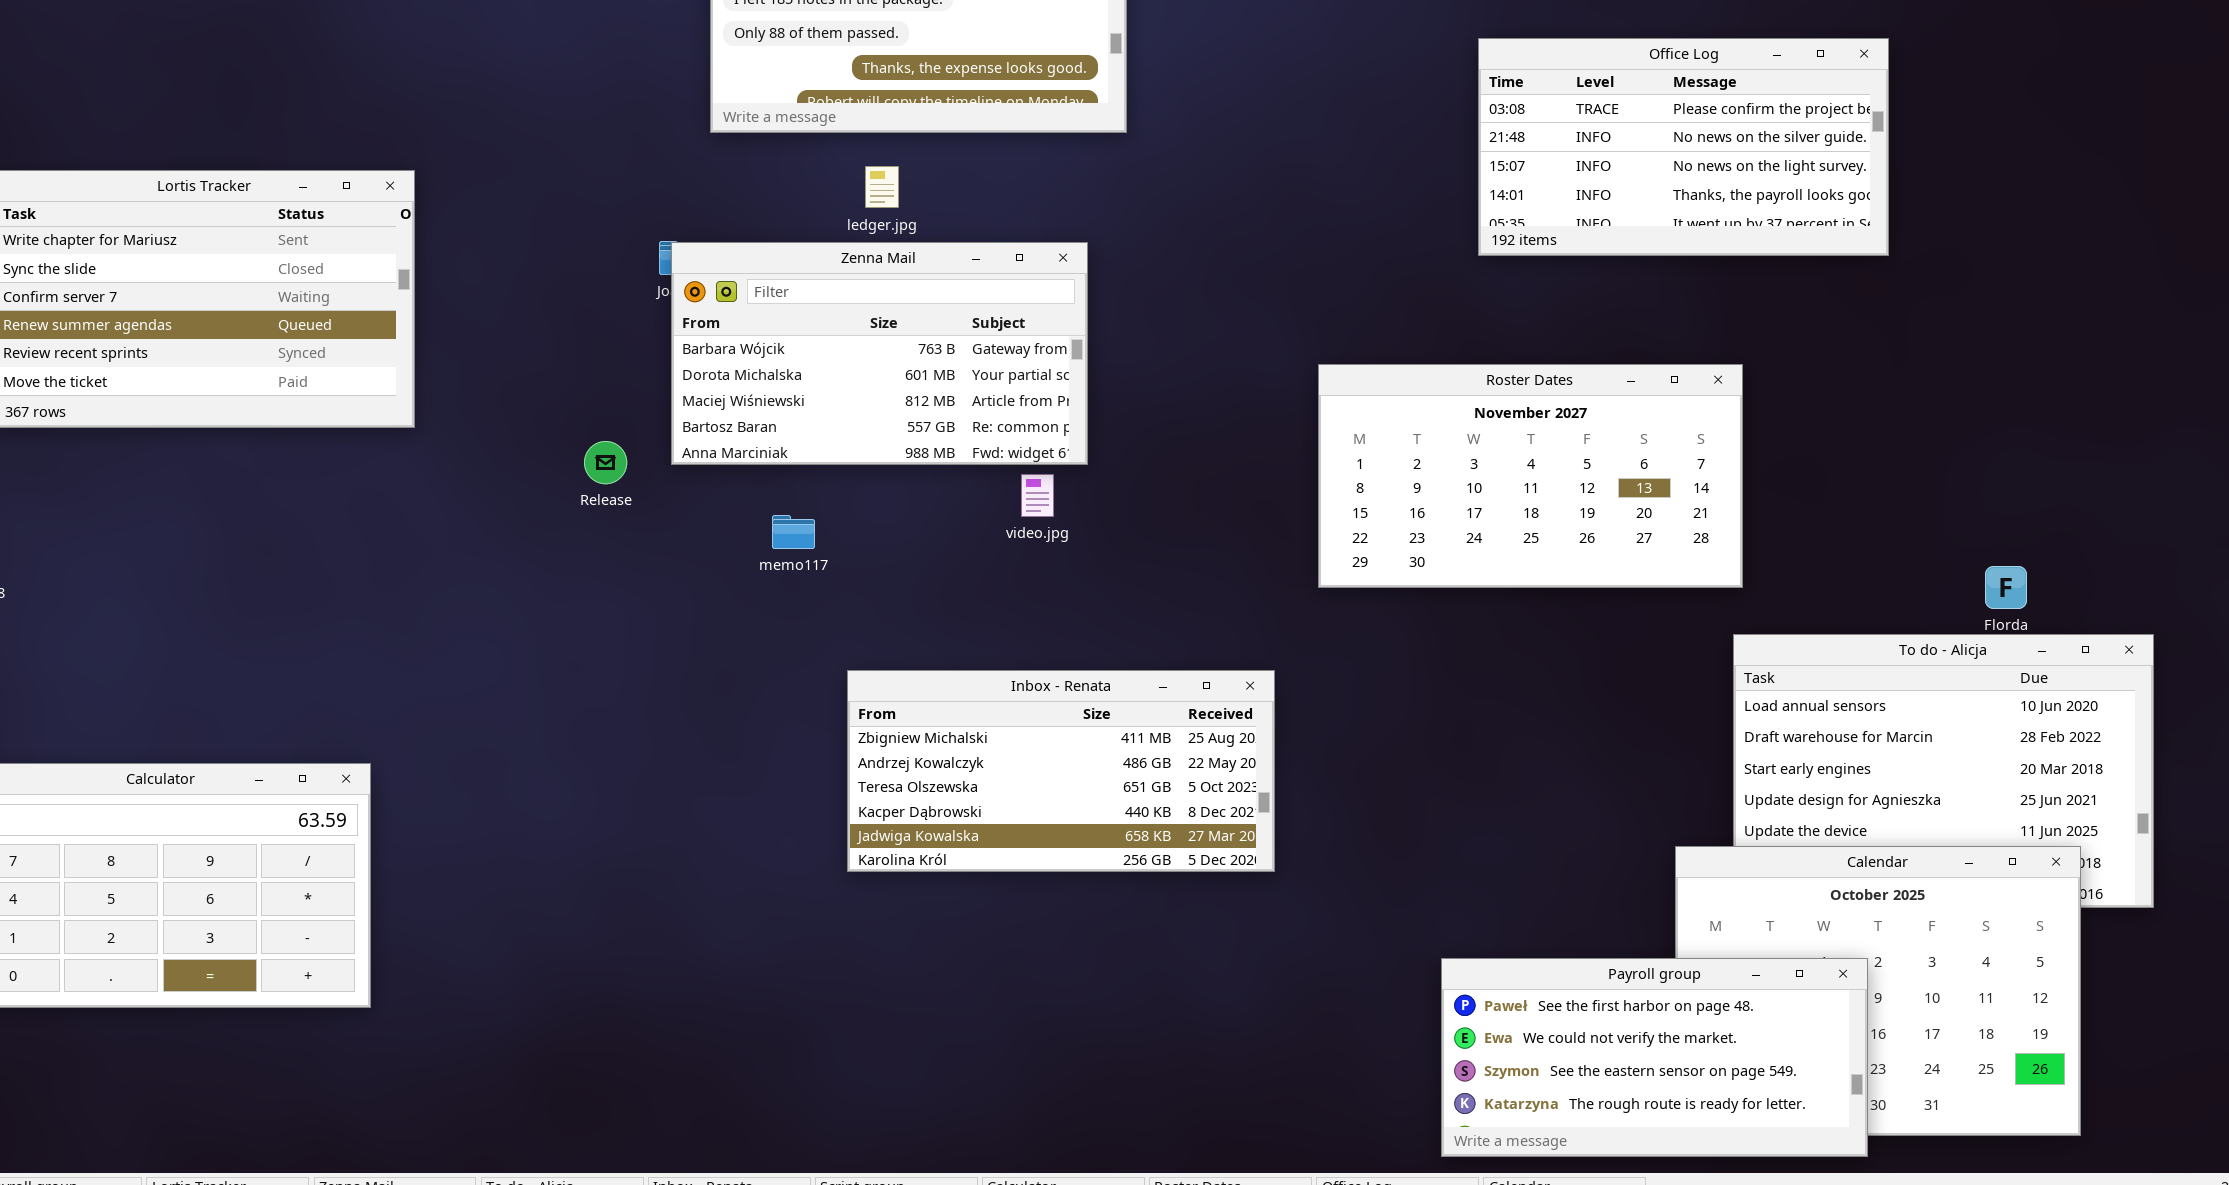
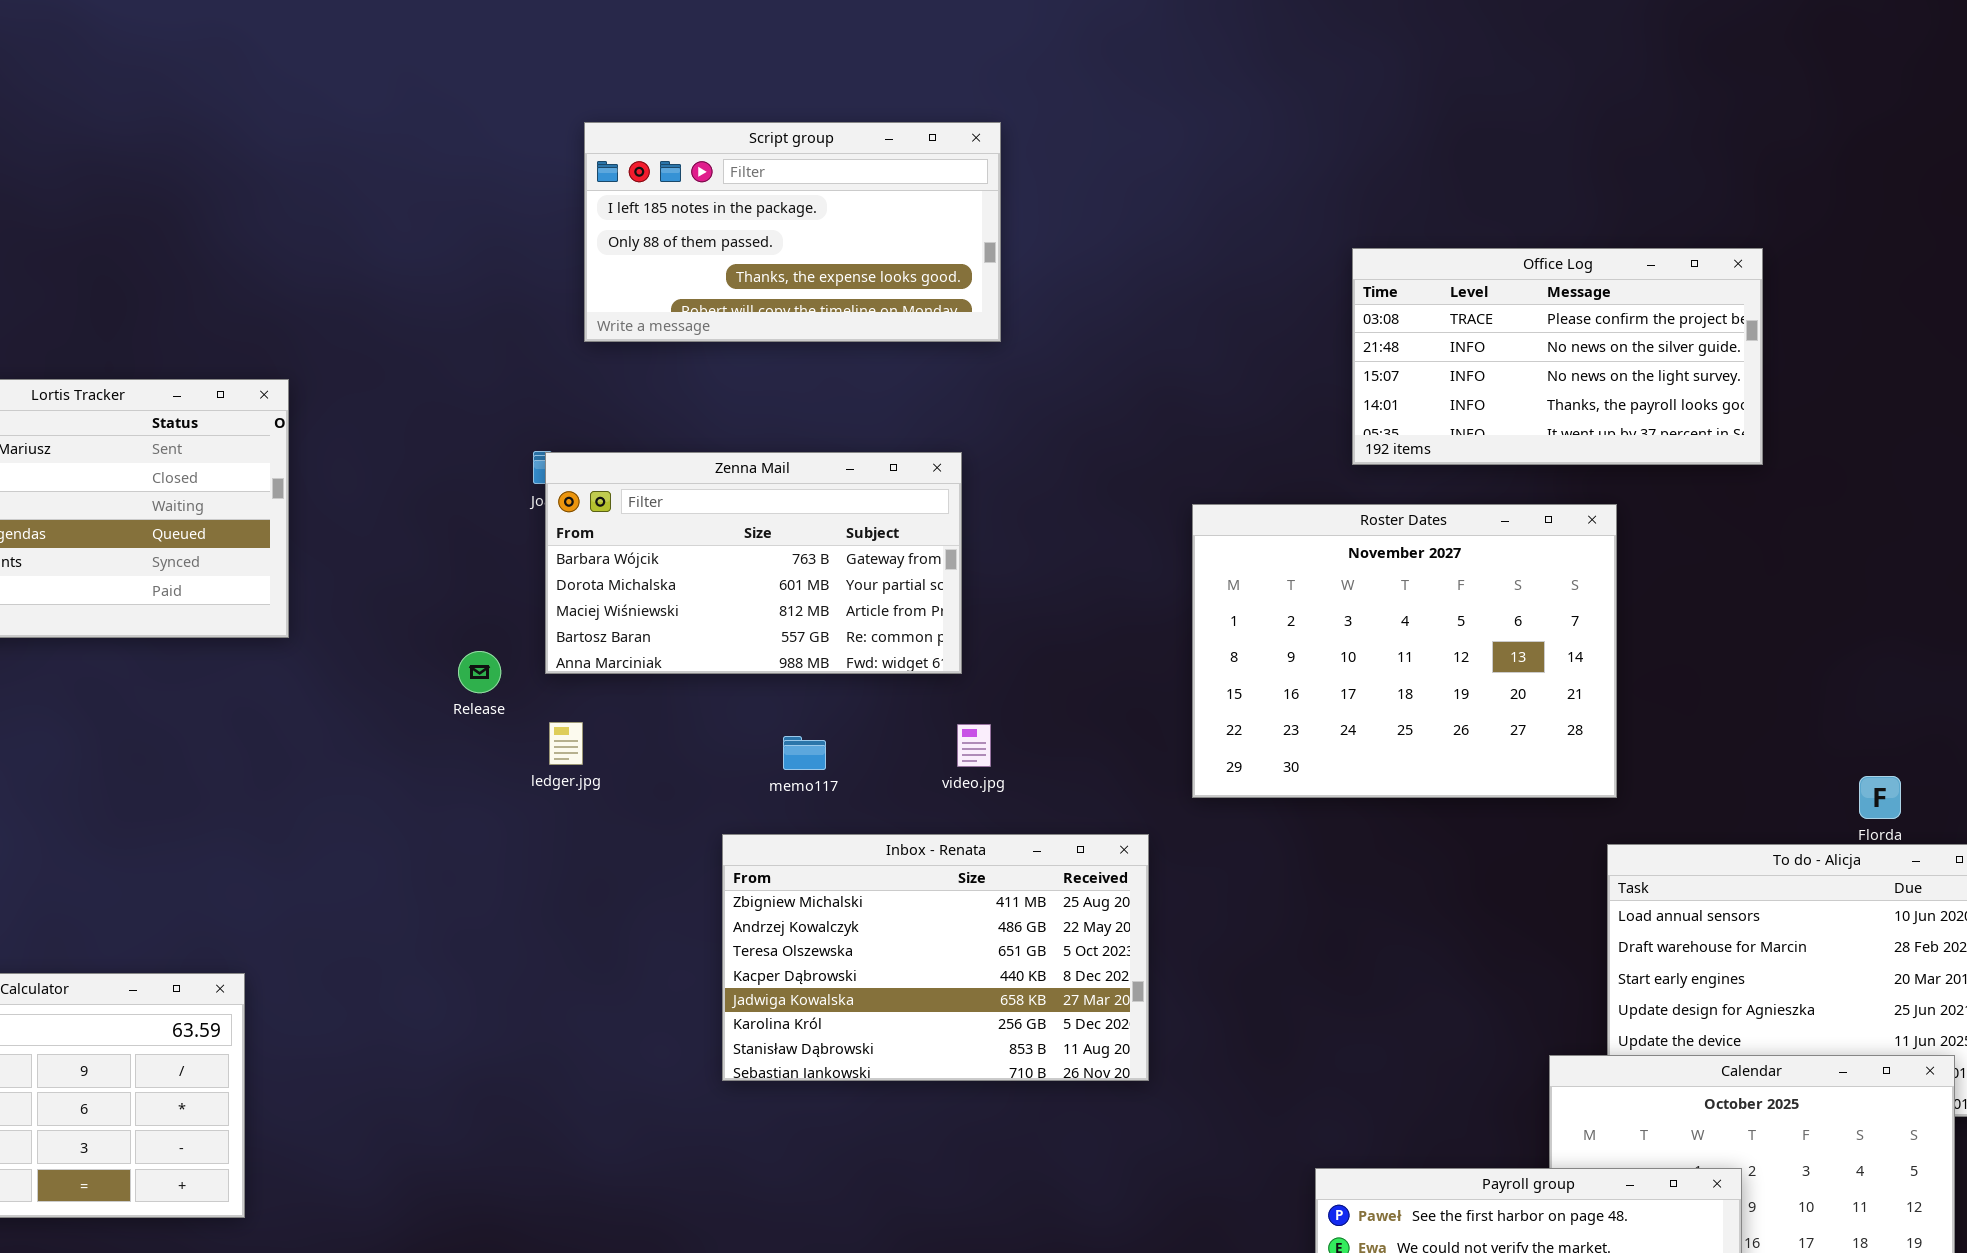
ledger.jpg: [865,166,899,208] -> [549,722,583,765], moved
Roster Dates: [1318,364,1743,588] -> [1192,504,1617,798], resized
video.jpg: [1021,474,1054,517] -> [957,724,991,767], moved
memo117: [772,515,815,549] -> [783,736,826,770], moved
Inbox - Renata: [847,670,1275,872] -> [722,834,1149,1081], resized

